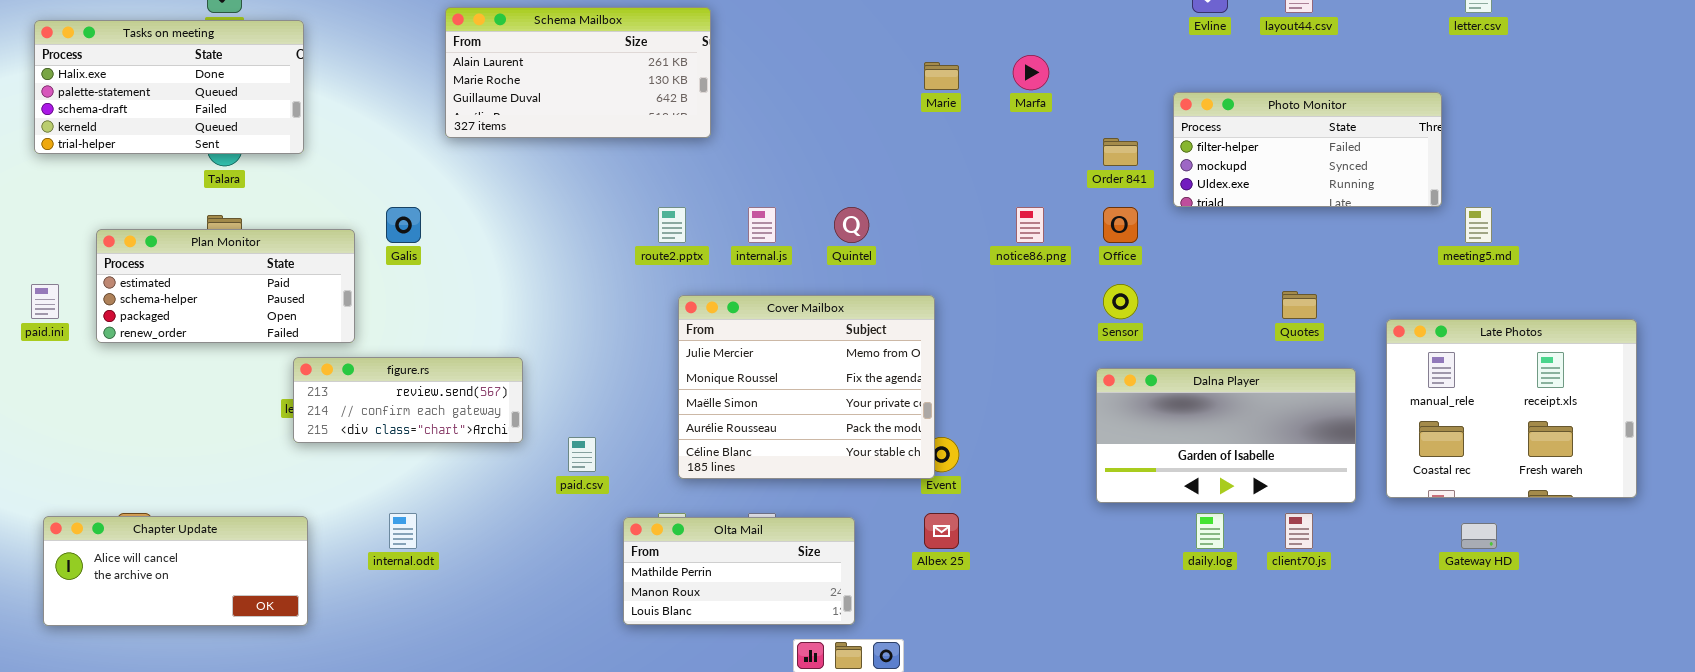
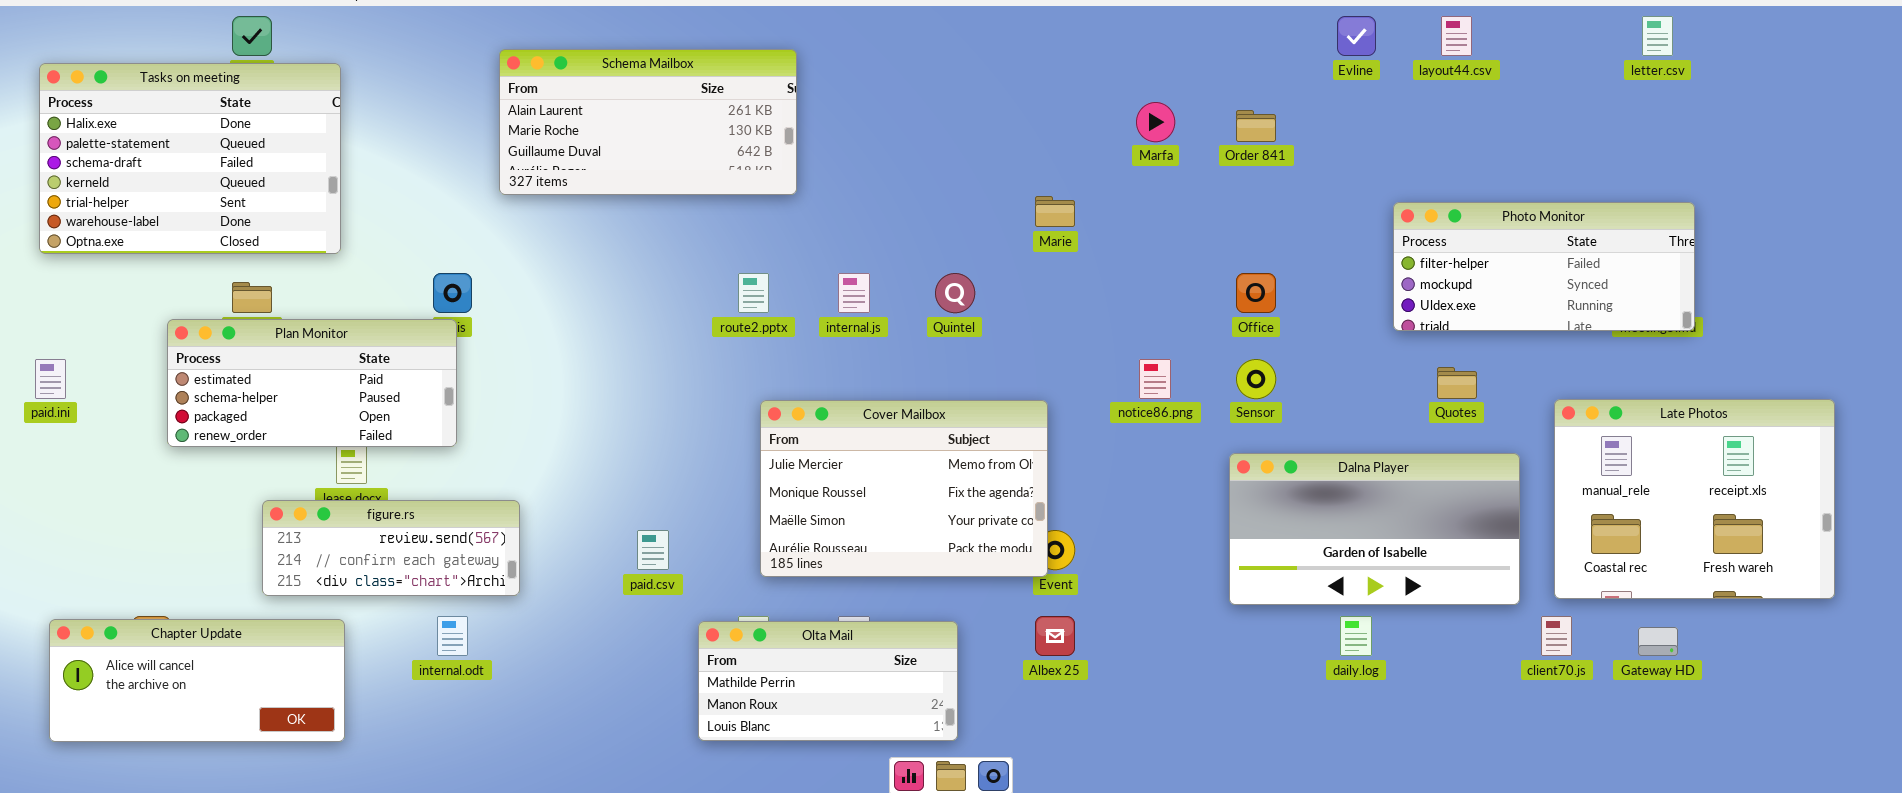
Tasks on meeting: [34,20,304,154] -> [39,63,341,254], resized
Marie: [924,62,959,90] -> [1035,196,1075,227], moved
Photo Monitor: [1173,92,1442,207] -> [1393,202,1695,331], moved
Order 841: [1103,138,1138,166] -> [1236,110,1276,142], moved
notice86.png: [1016,207,1044,243] -> [1139,359,1171,399], moved
Plan Monitor: [96,229,355,343] -> [167,319,457,447], moved
Cover Mailbox: [678,295,935,479] -> [760,400,1048,577], resized
figure.rs: [293,357,523,443] -> [262,500,520,596], moved
client70.js: [1285,513,1313,549] -> [1541,616,1572,656], moved

